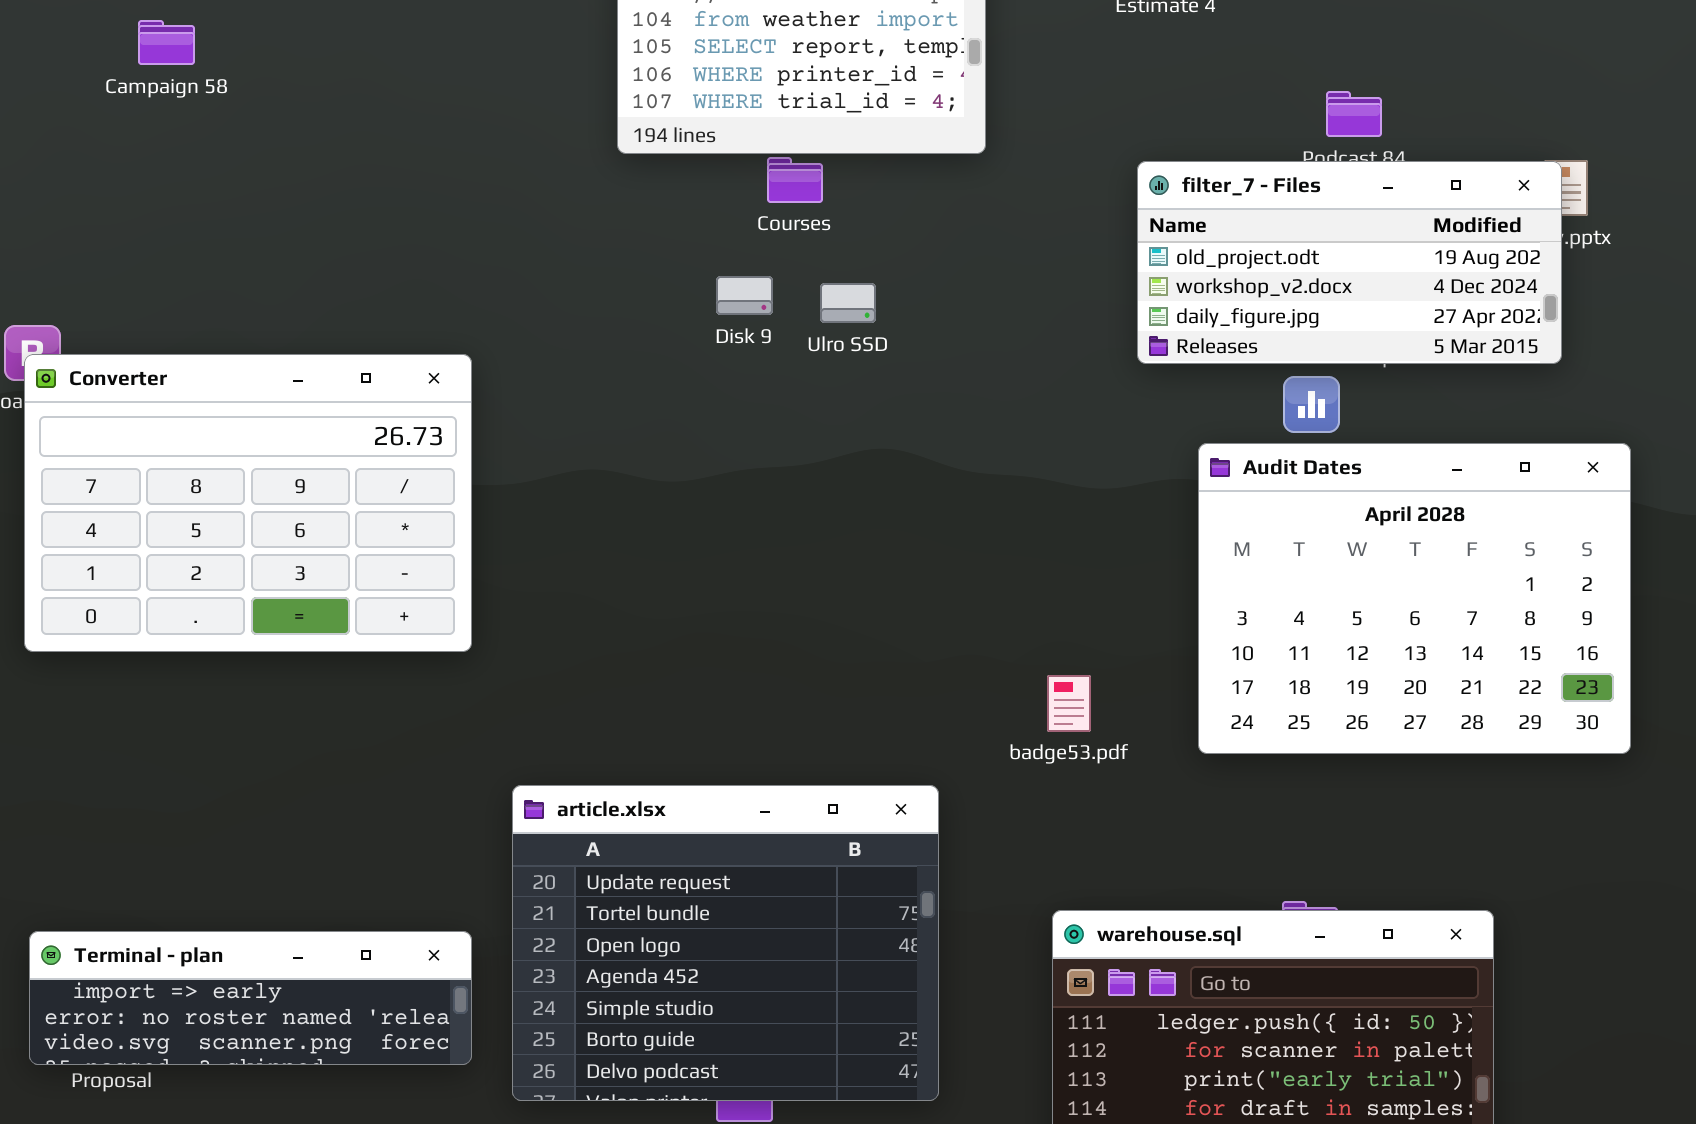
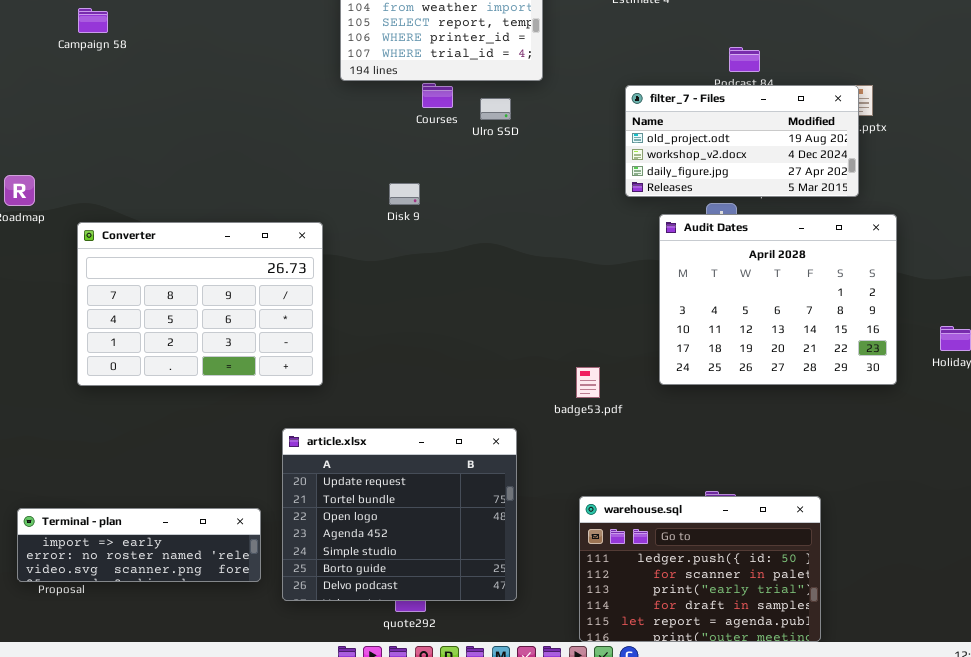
Disk 9: [716,276,773,315] -> [389,183,420,205], moved
Ulro SSD: [820,283,876,323] -> [480,98,511,120], moved
Converter: [24,354,472,652] -> [77,222,323,386], moved
Audit Dates: [1198,443,1631,754] -> [659,214,897,385], moved

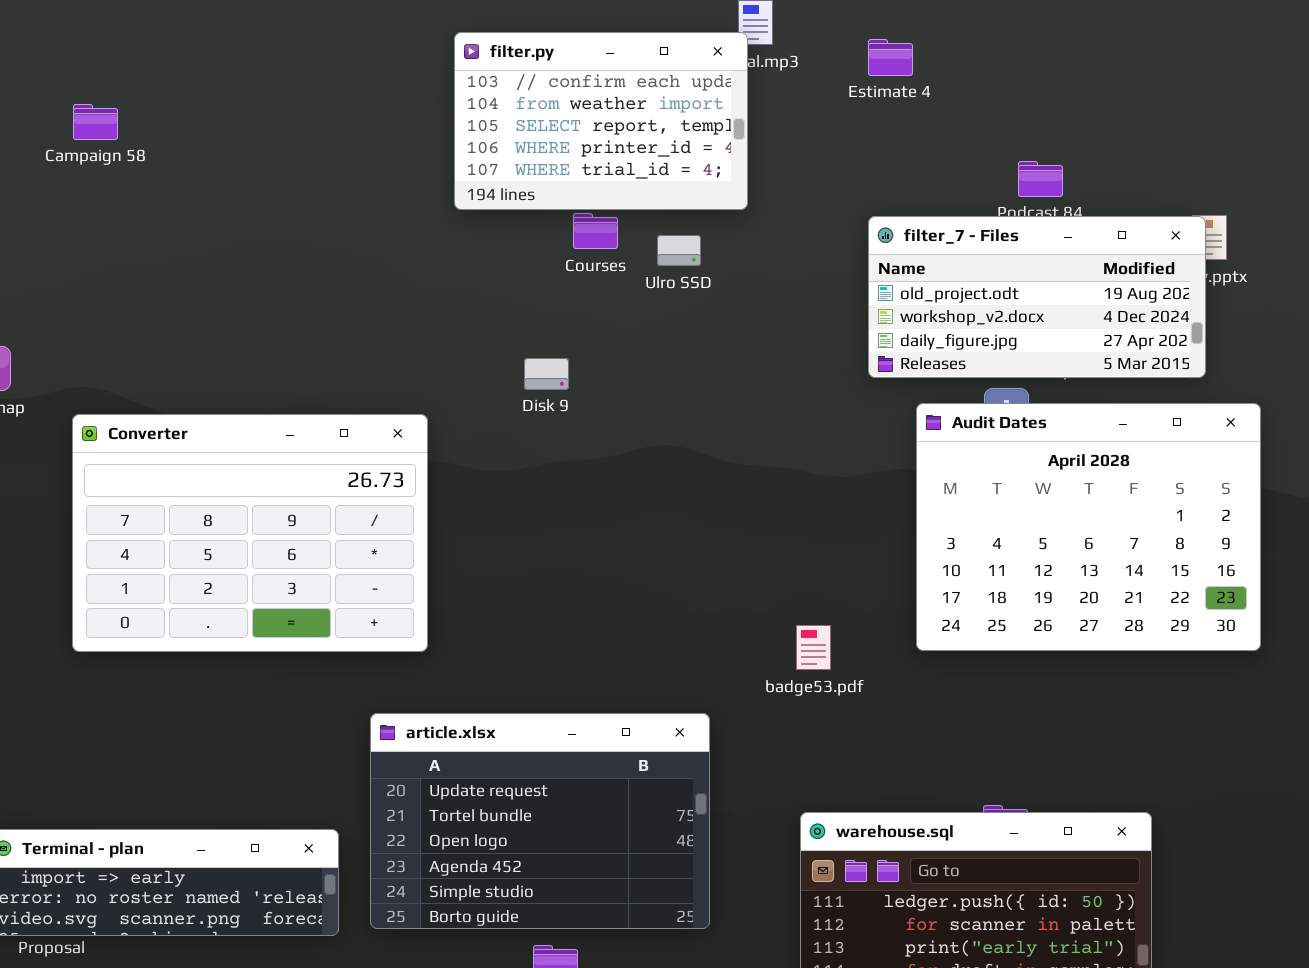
article.xlsx: [282,428,517,601] -> [370,713,710,929], resized

